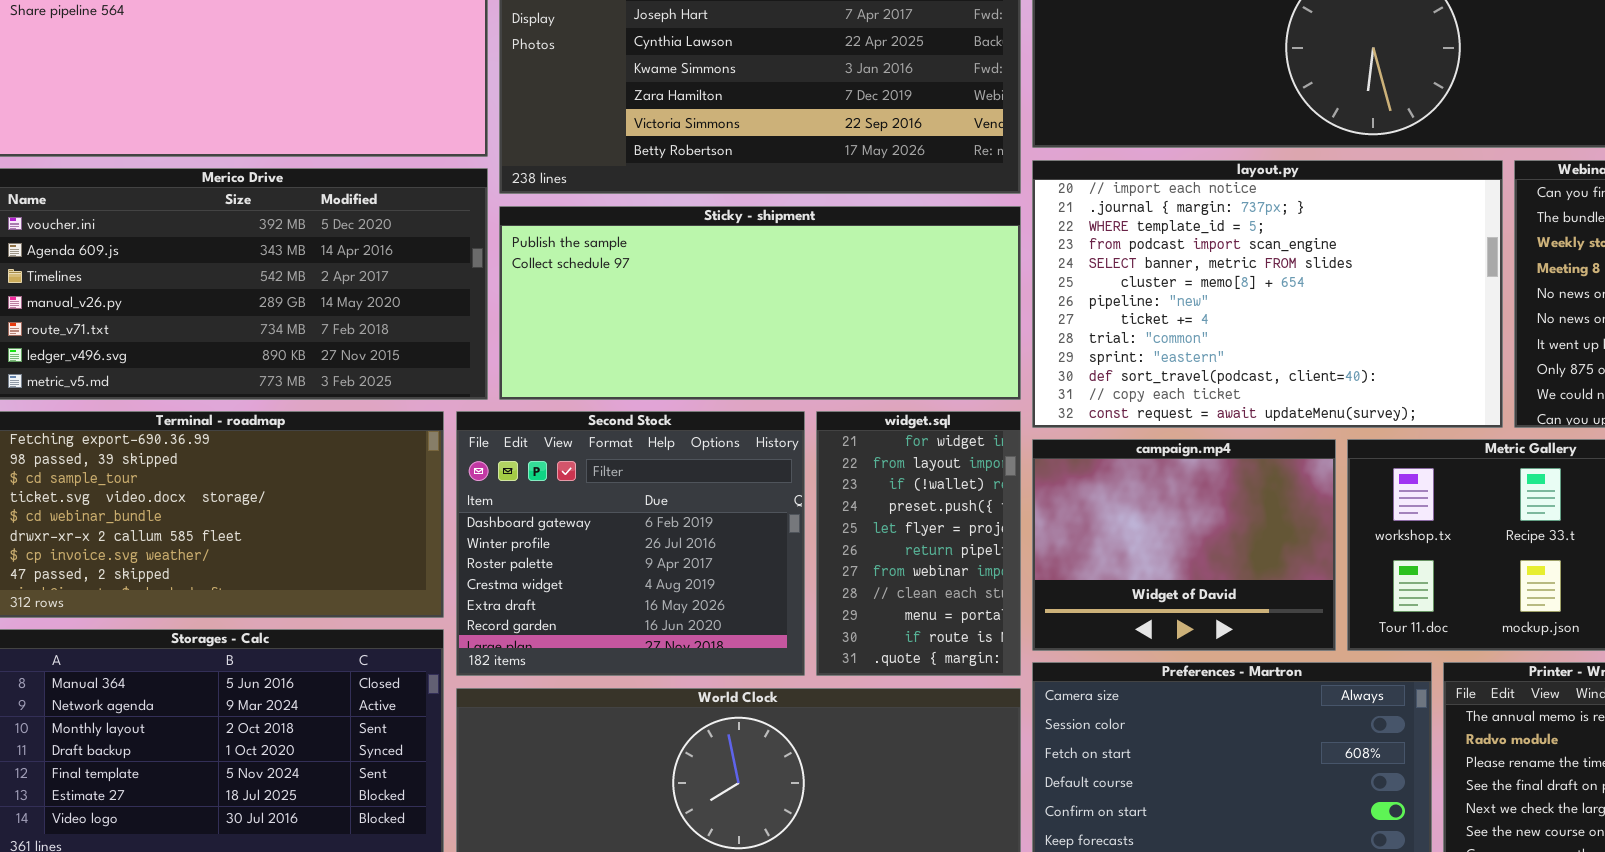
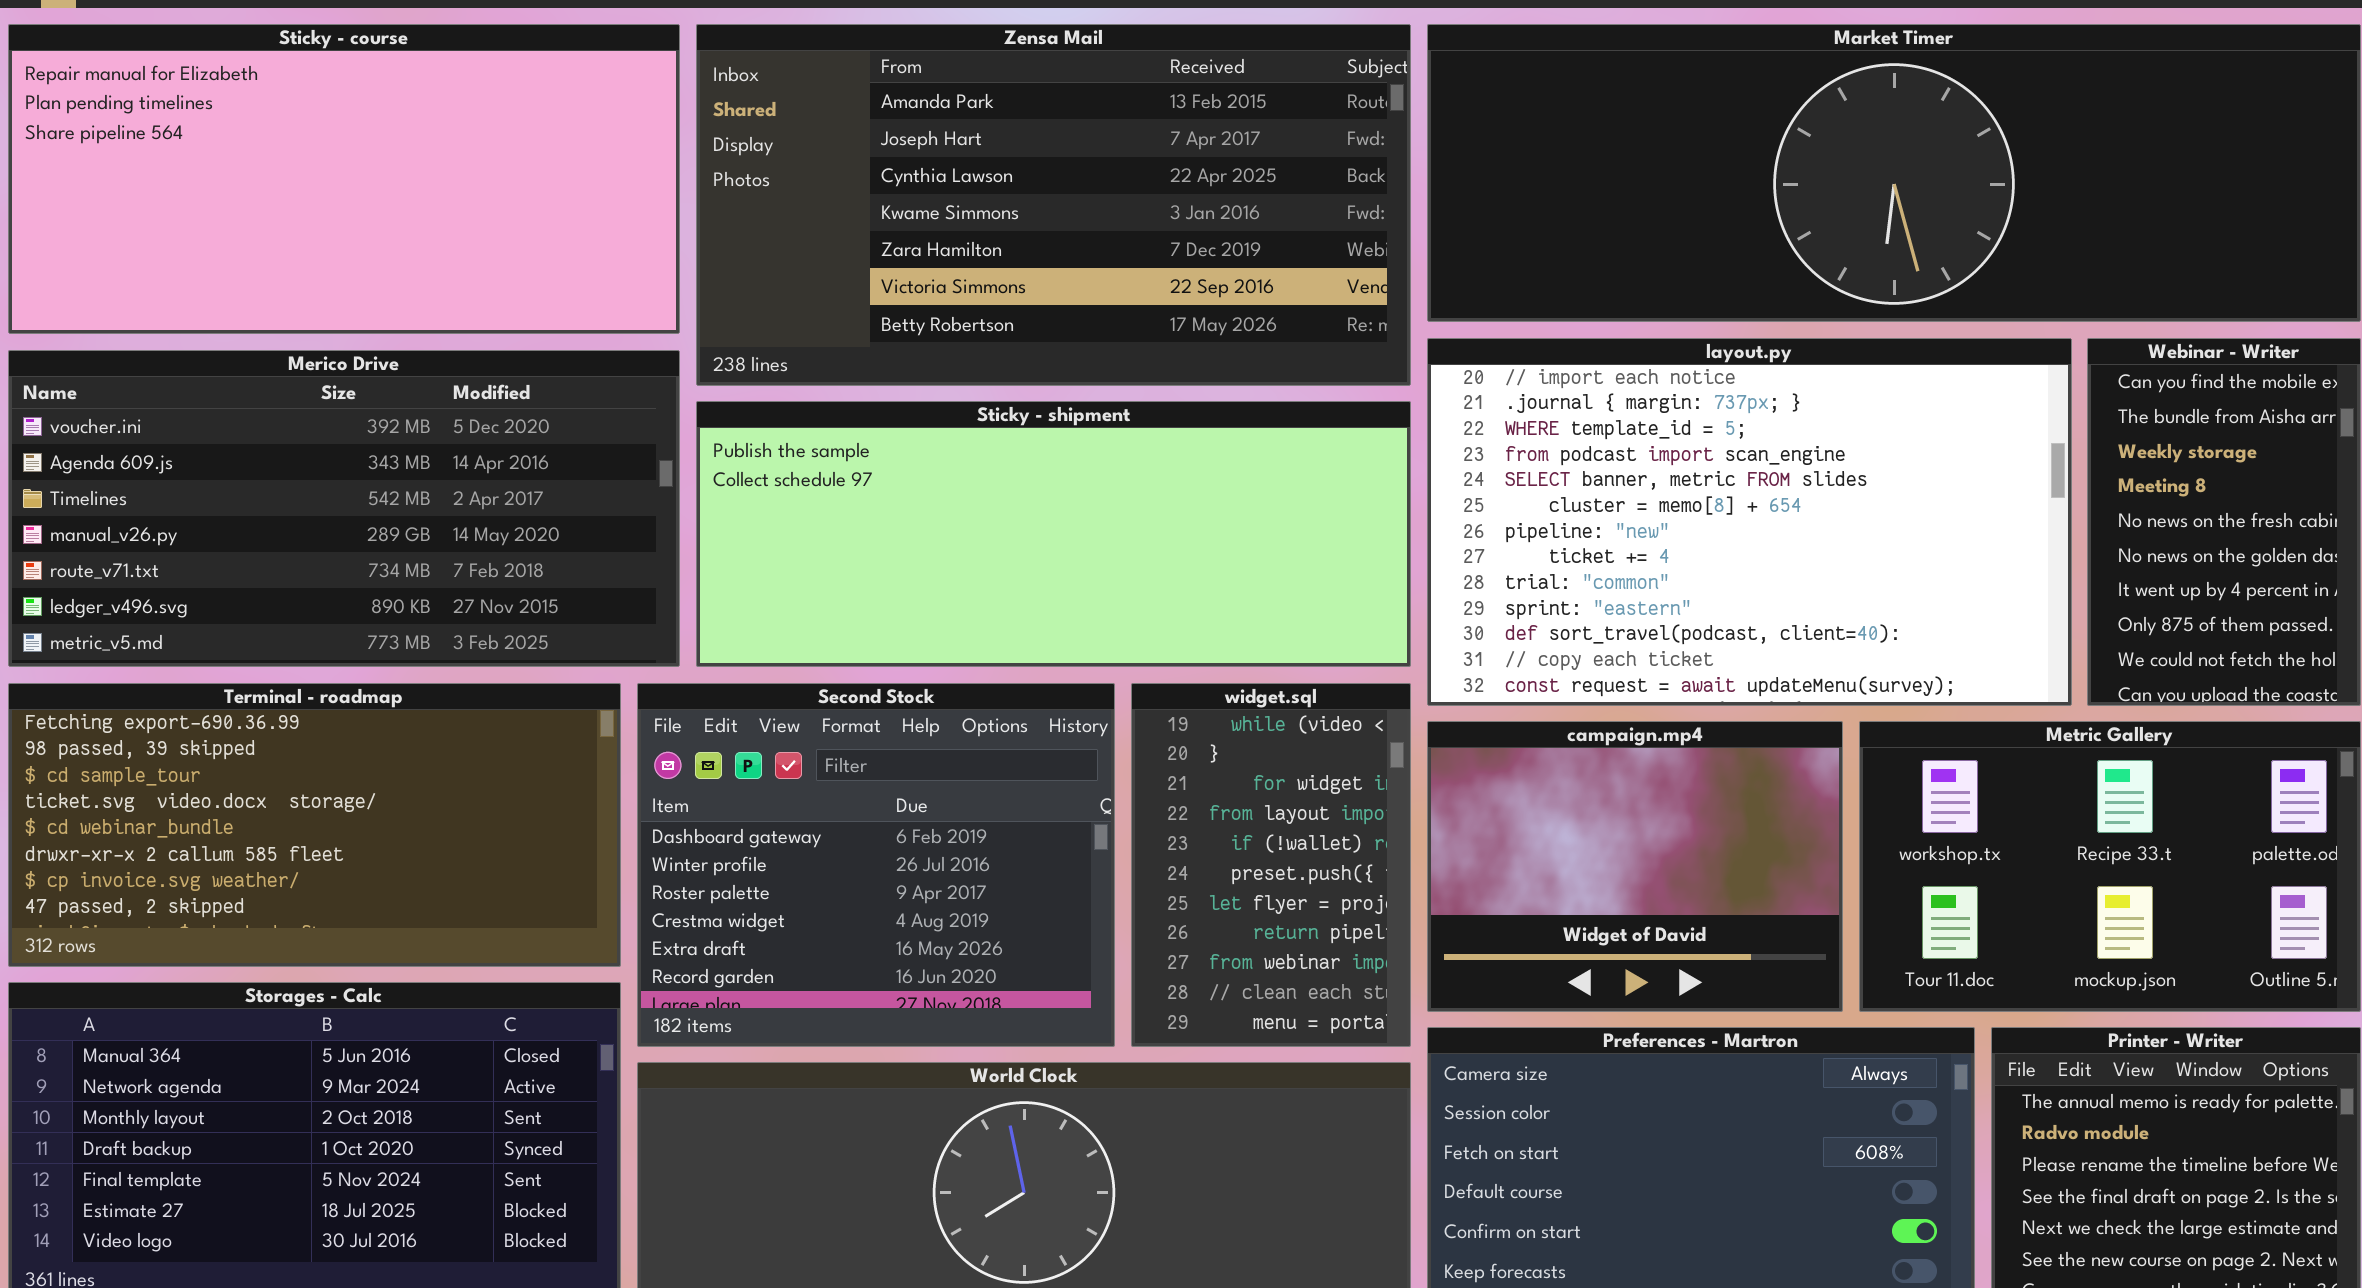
widget.sql: [816,411,1021,676] -> [1131,683,1411,1047], scrolled up 2 rows

